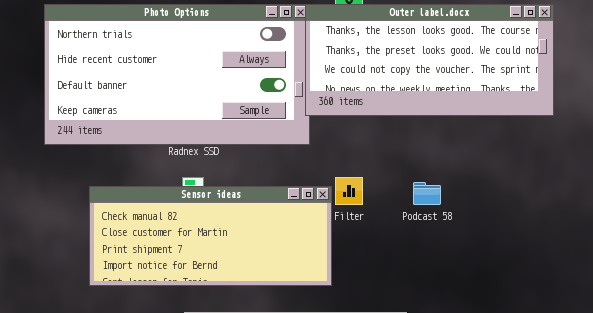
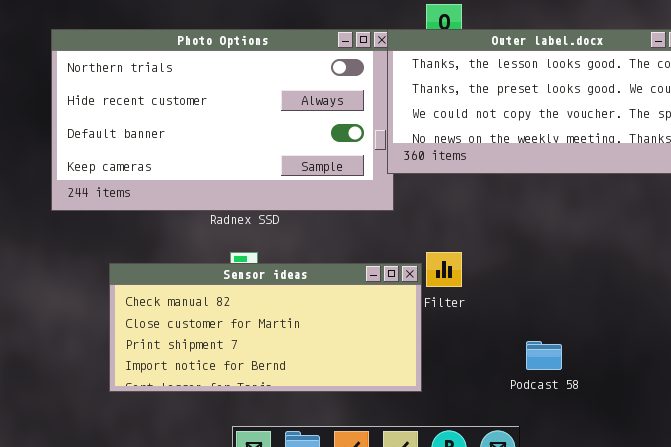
Podcast 58: [413,182,441,205] -> [526,341,562,370], moved

